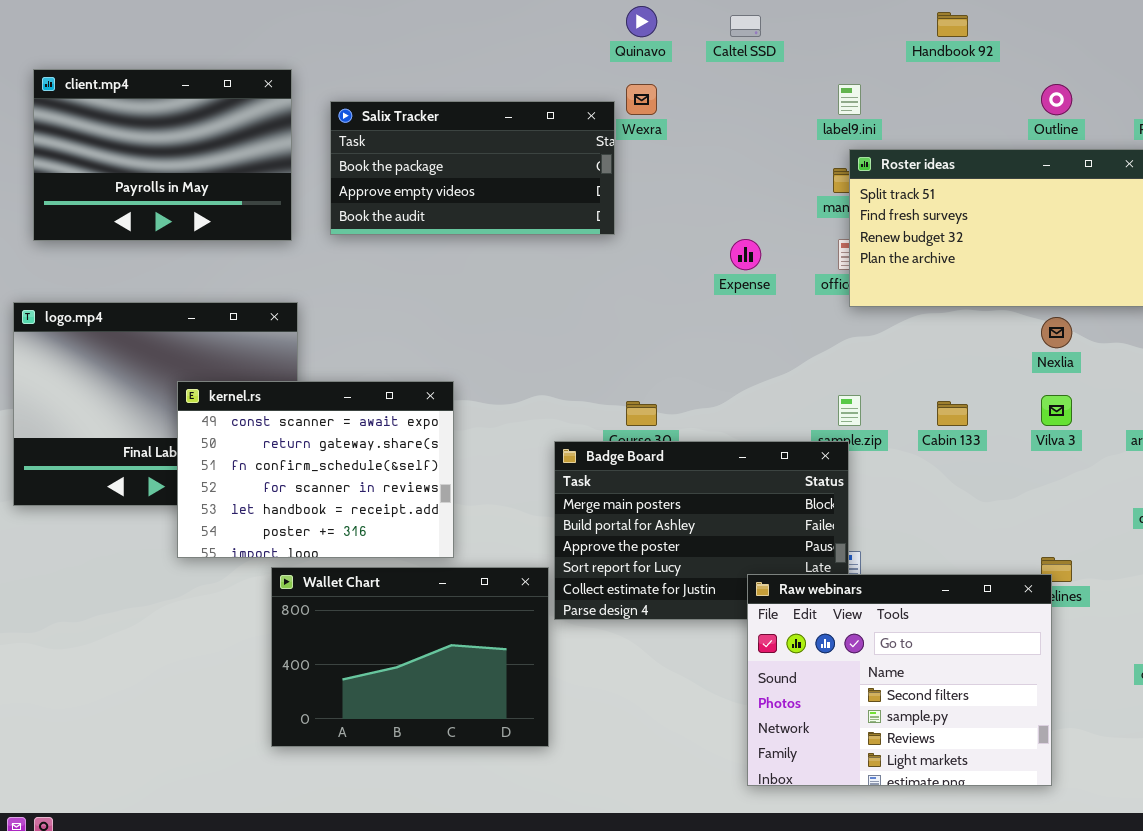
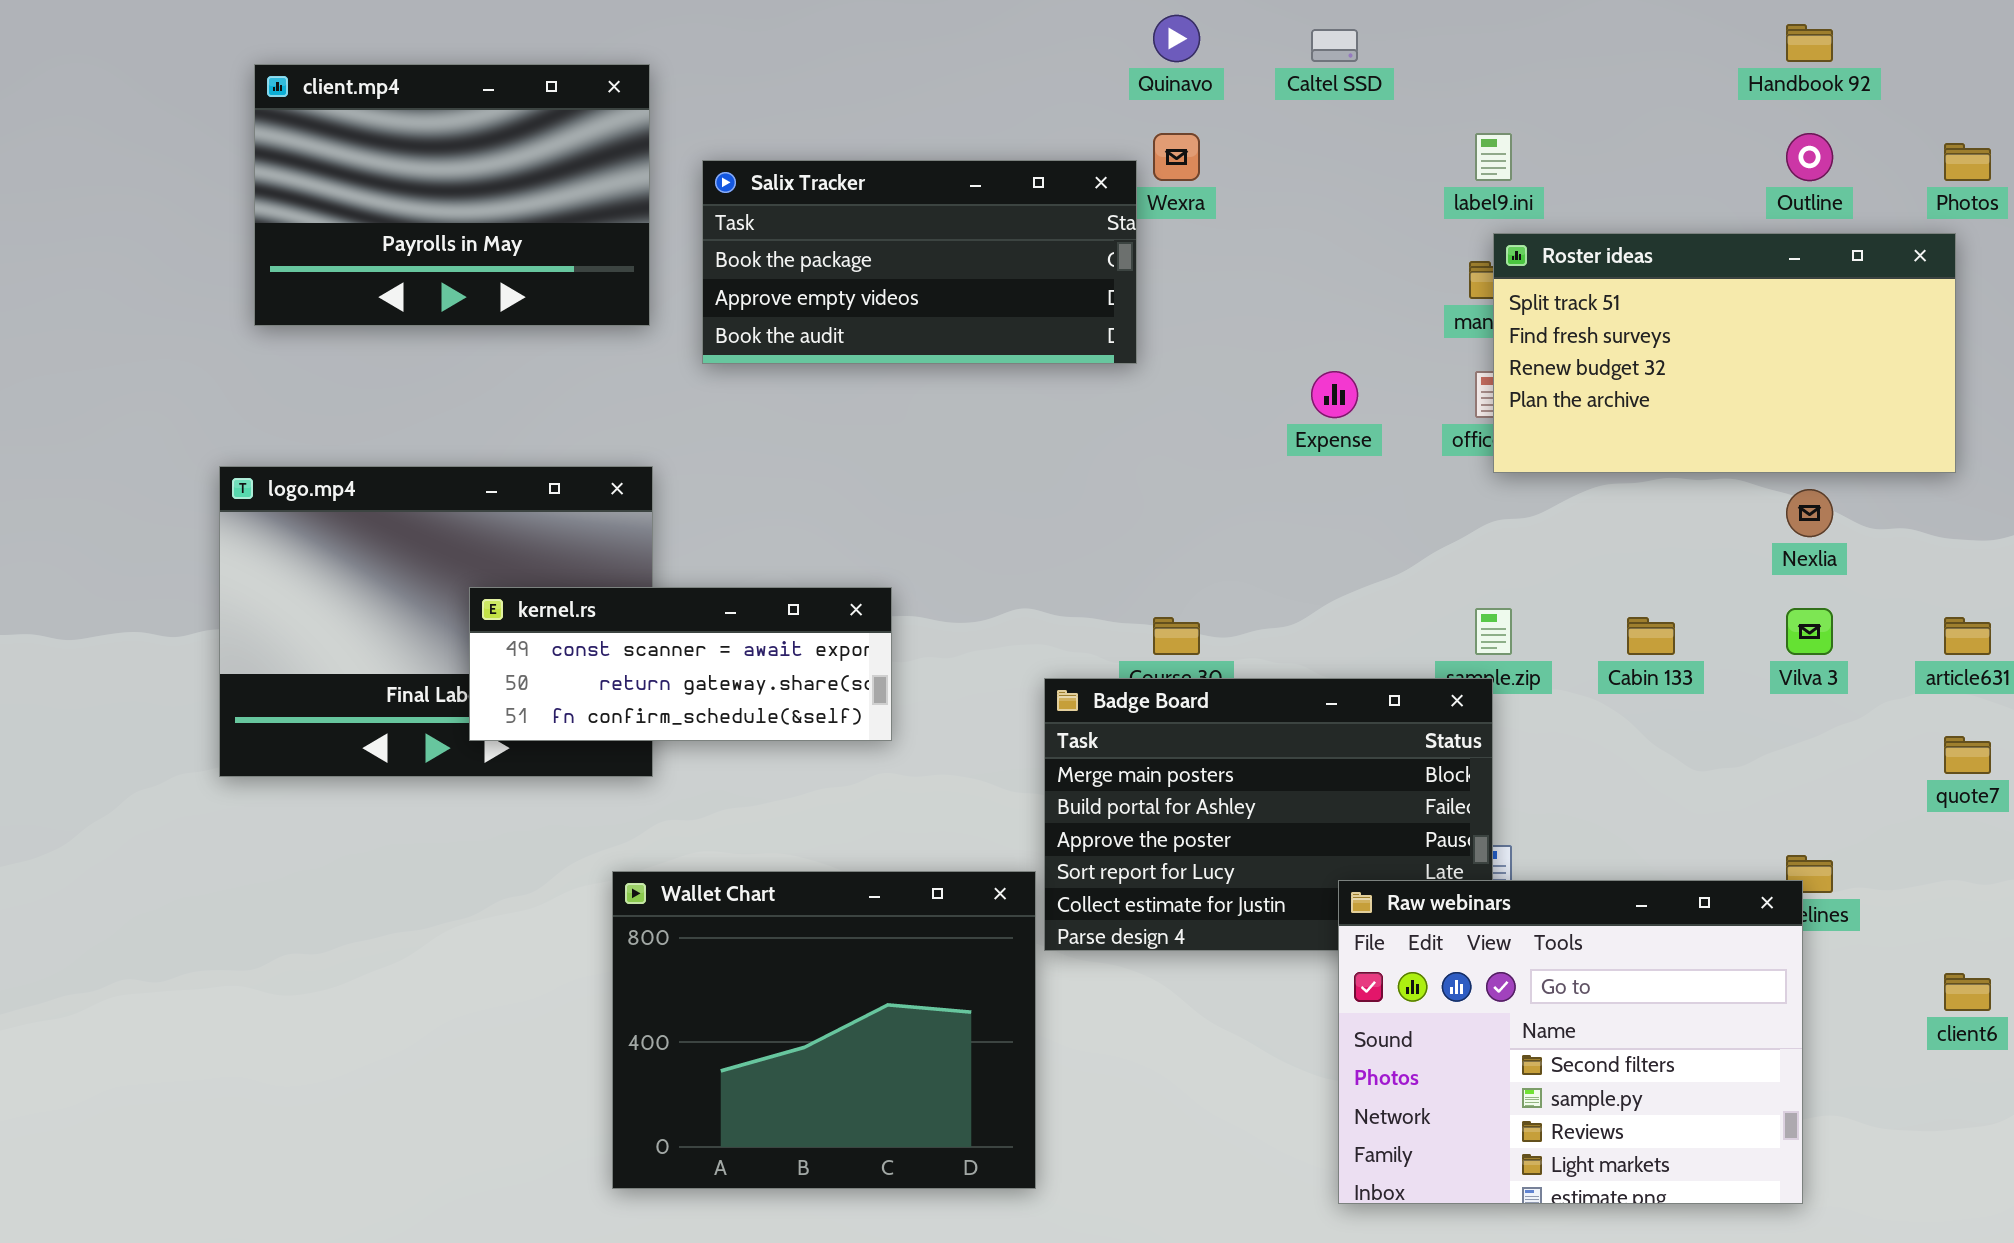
Handbook 92: [937,12,968,37] -> [1786,24,1833,62], moved
client.mp4: [33,69,292,241] -> [254,64,650,326], moved
kernel.rs: [177,381,454,558] -> [469,587,892,741], resized
Wallet Chart: [271,567,549,747] -> [612,871,1036,1189], resized

